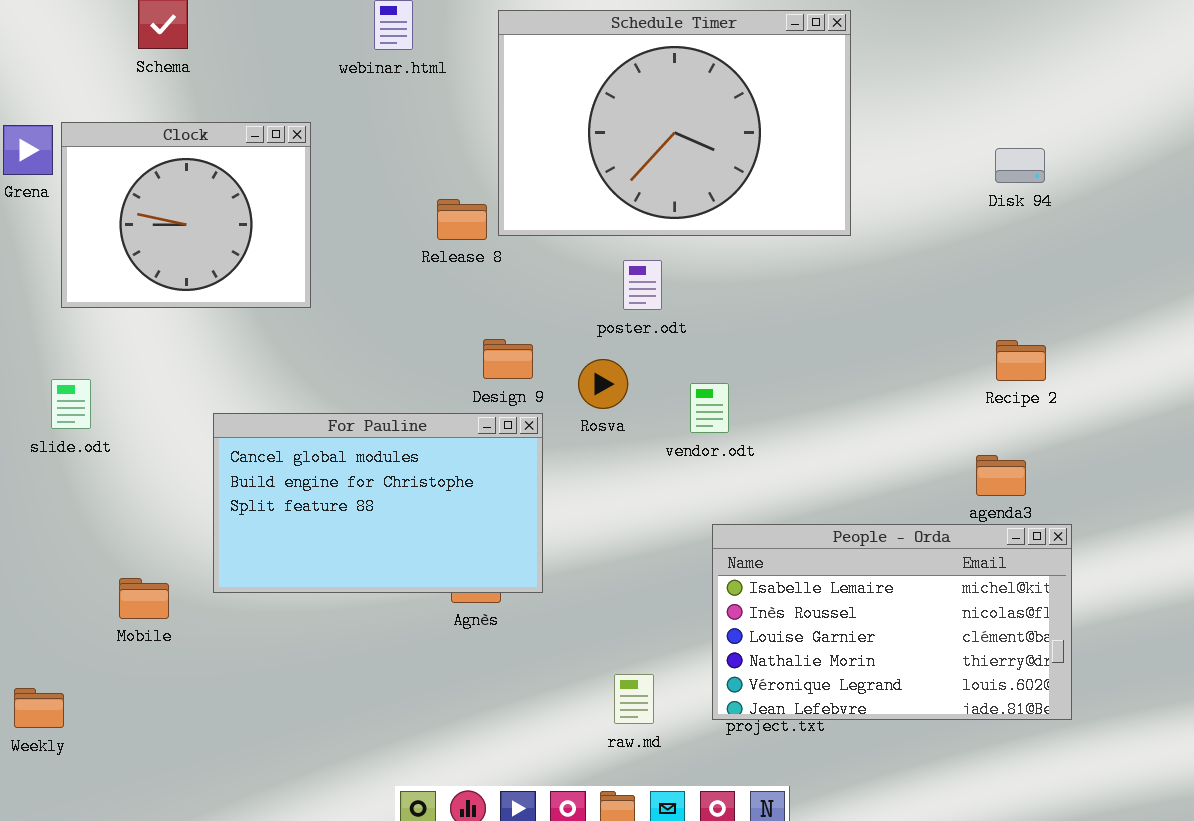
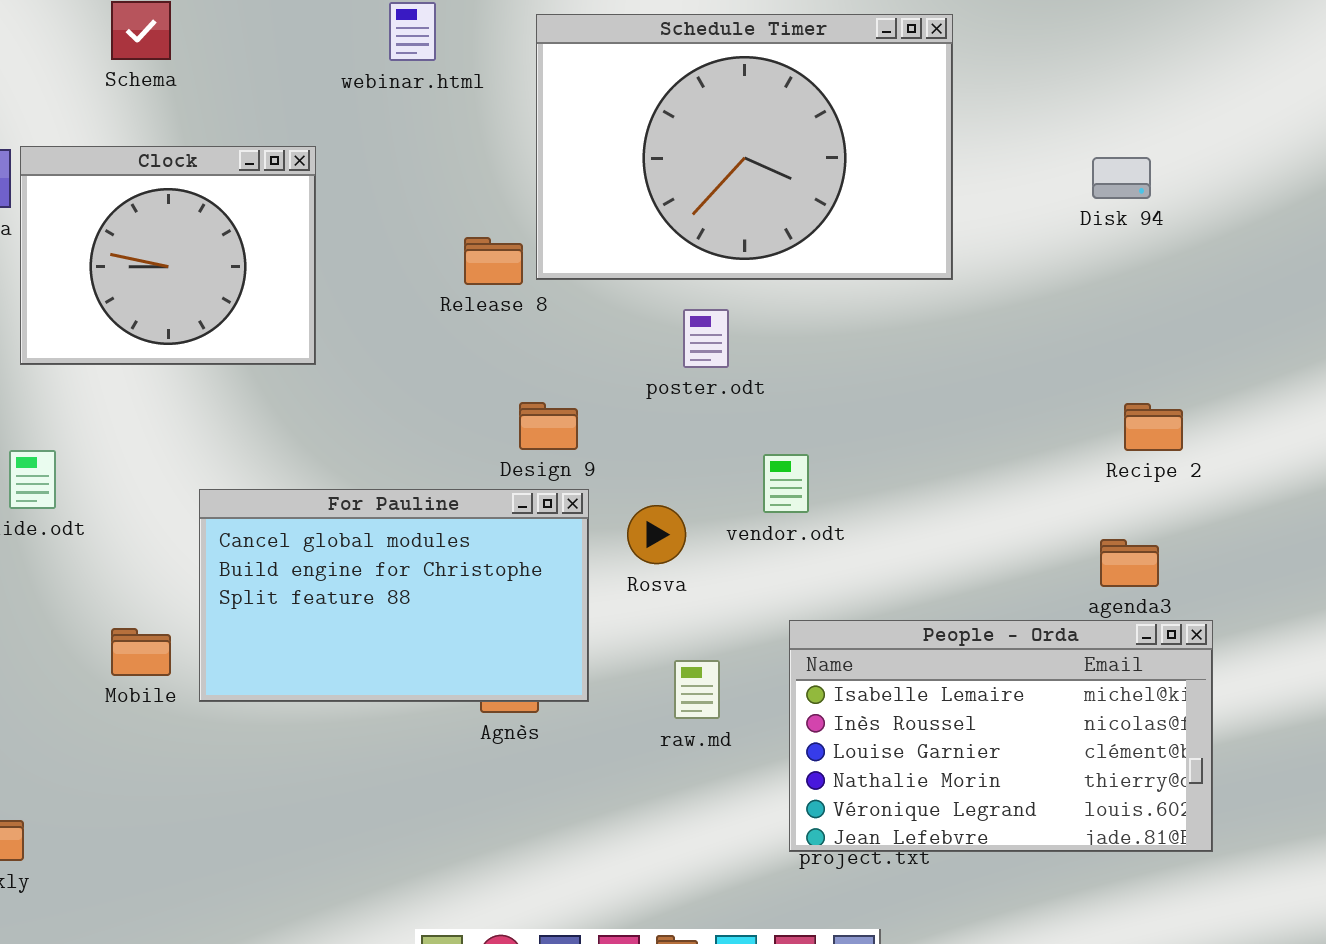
Disk 94: [995,148,1045,183] -> [1092,157,1151,199], moved
Rosva: [578,359,628,409] -> [627,505,686,564], moved
Mobile: [119,578,169,619] -> [111,628,171,676], moved
raw.md: [614,674,654,724] -> [674,660,720,719], moved

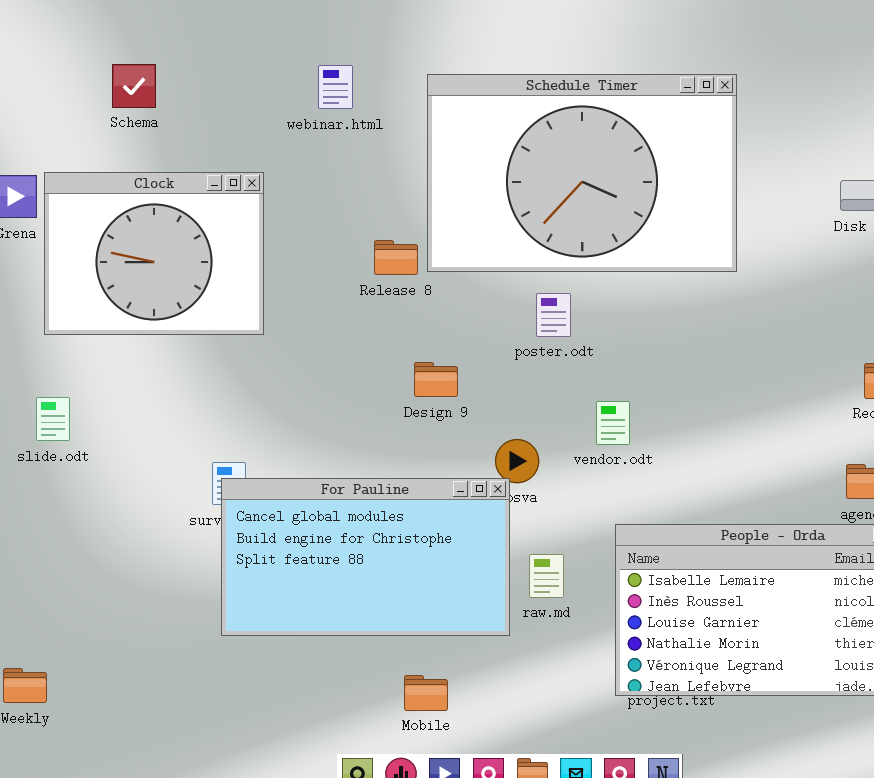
For Pauline: [199,489,589,702] -> [221,478,510,636], moved
Mobile: [111,628,171,676] -> [404,675,448,711], moved

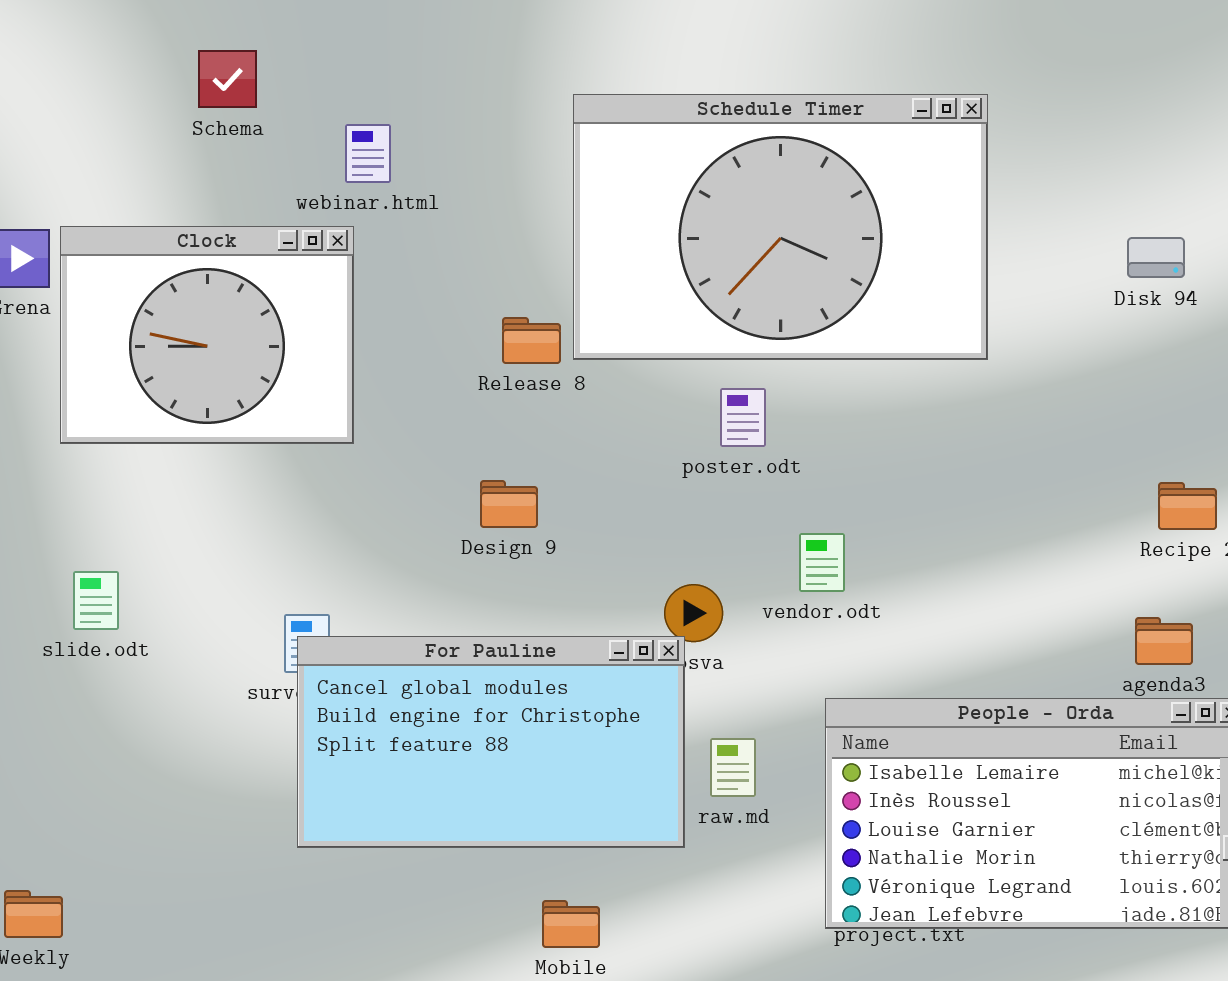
Schema: [112,64,156,108] -> [198,50,257,108], moved
webinar.html: [318,65,353,109] -> [345,124,391,183], moved
Design 9: [414,362,458,397] -> [480,480,538,528], moved
slide.odt: [36,397,70,441] -> [73,571,119,630], moved

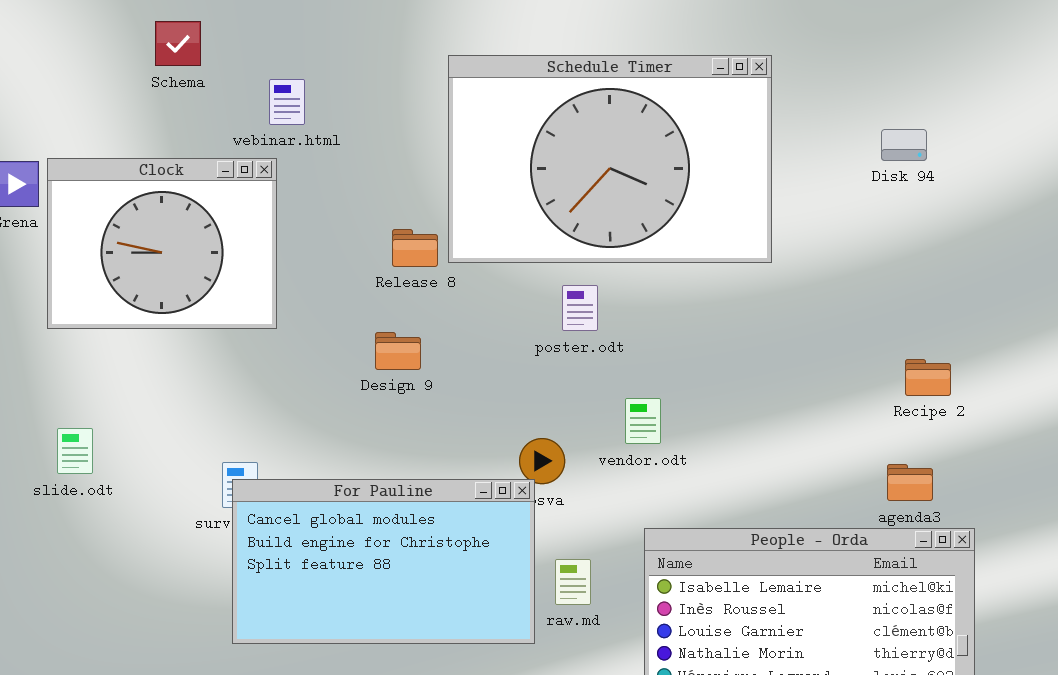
Disk 94: [1127,237,1185,278] -> [881,129,927,161], moved
Design 9: [480,480,538,528] -> [375,332,421,370], moved

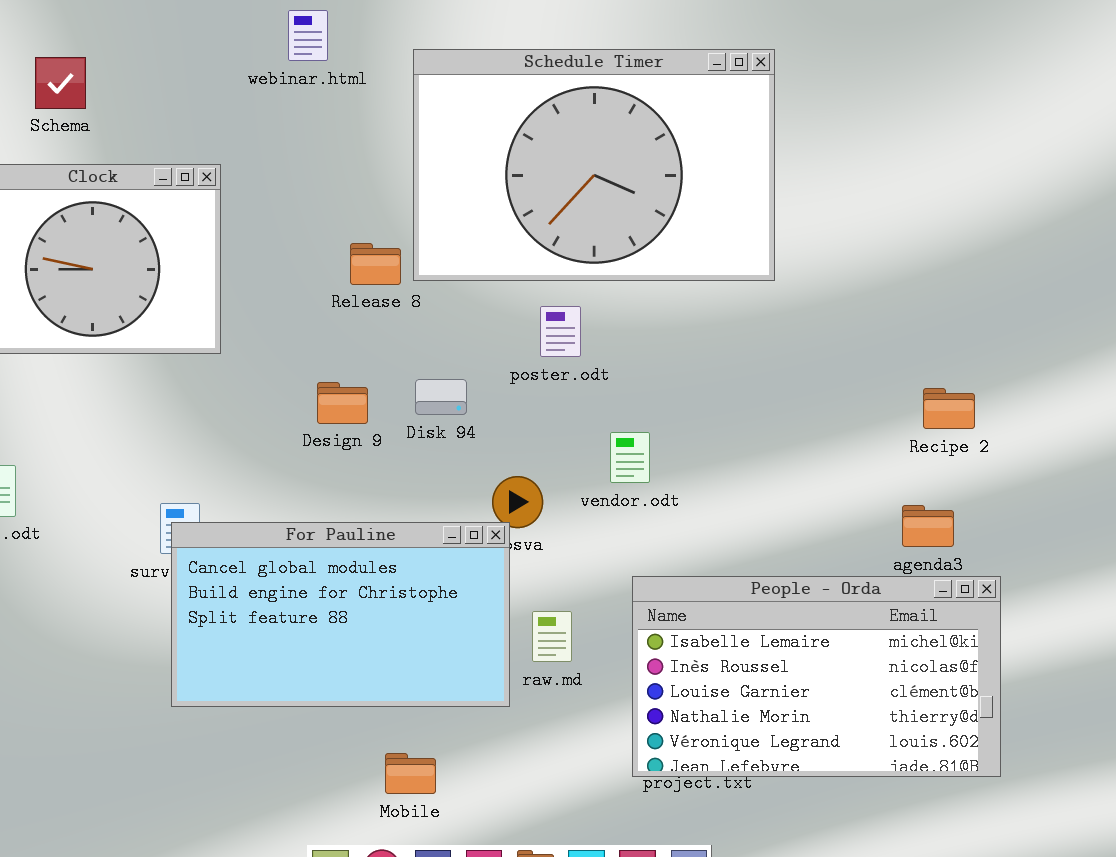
Schema: [155,21,201,66] -> [35,57,86,109], moved
webinar.html: [269,79,305,125] -> [288,10,328,61], moved
Disk 94: [881,129,927,161] -> [415,379,467,415], moved
Design 9: [375,332,421,370] -> [317,382,368,424], moved

